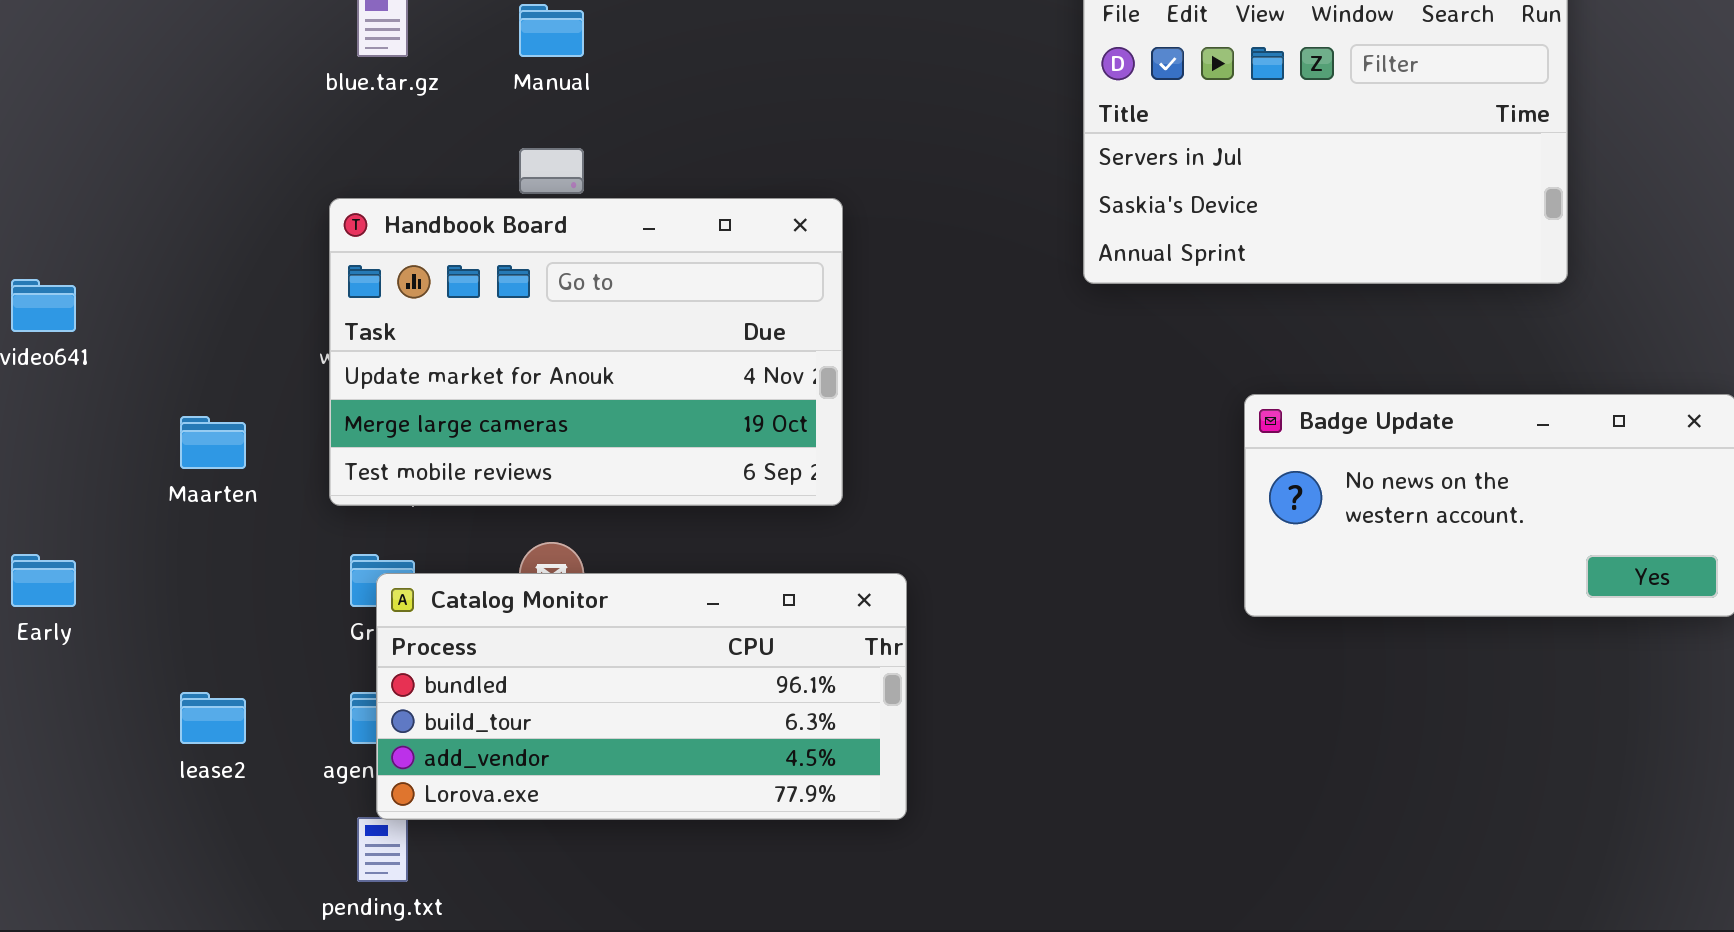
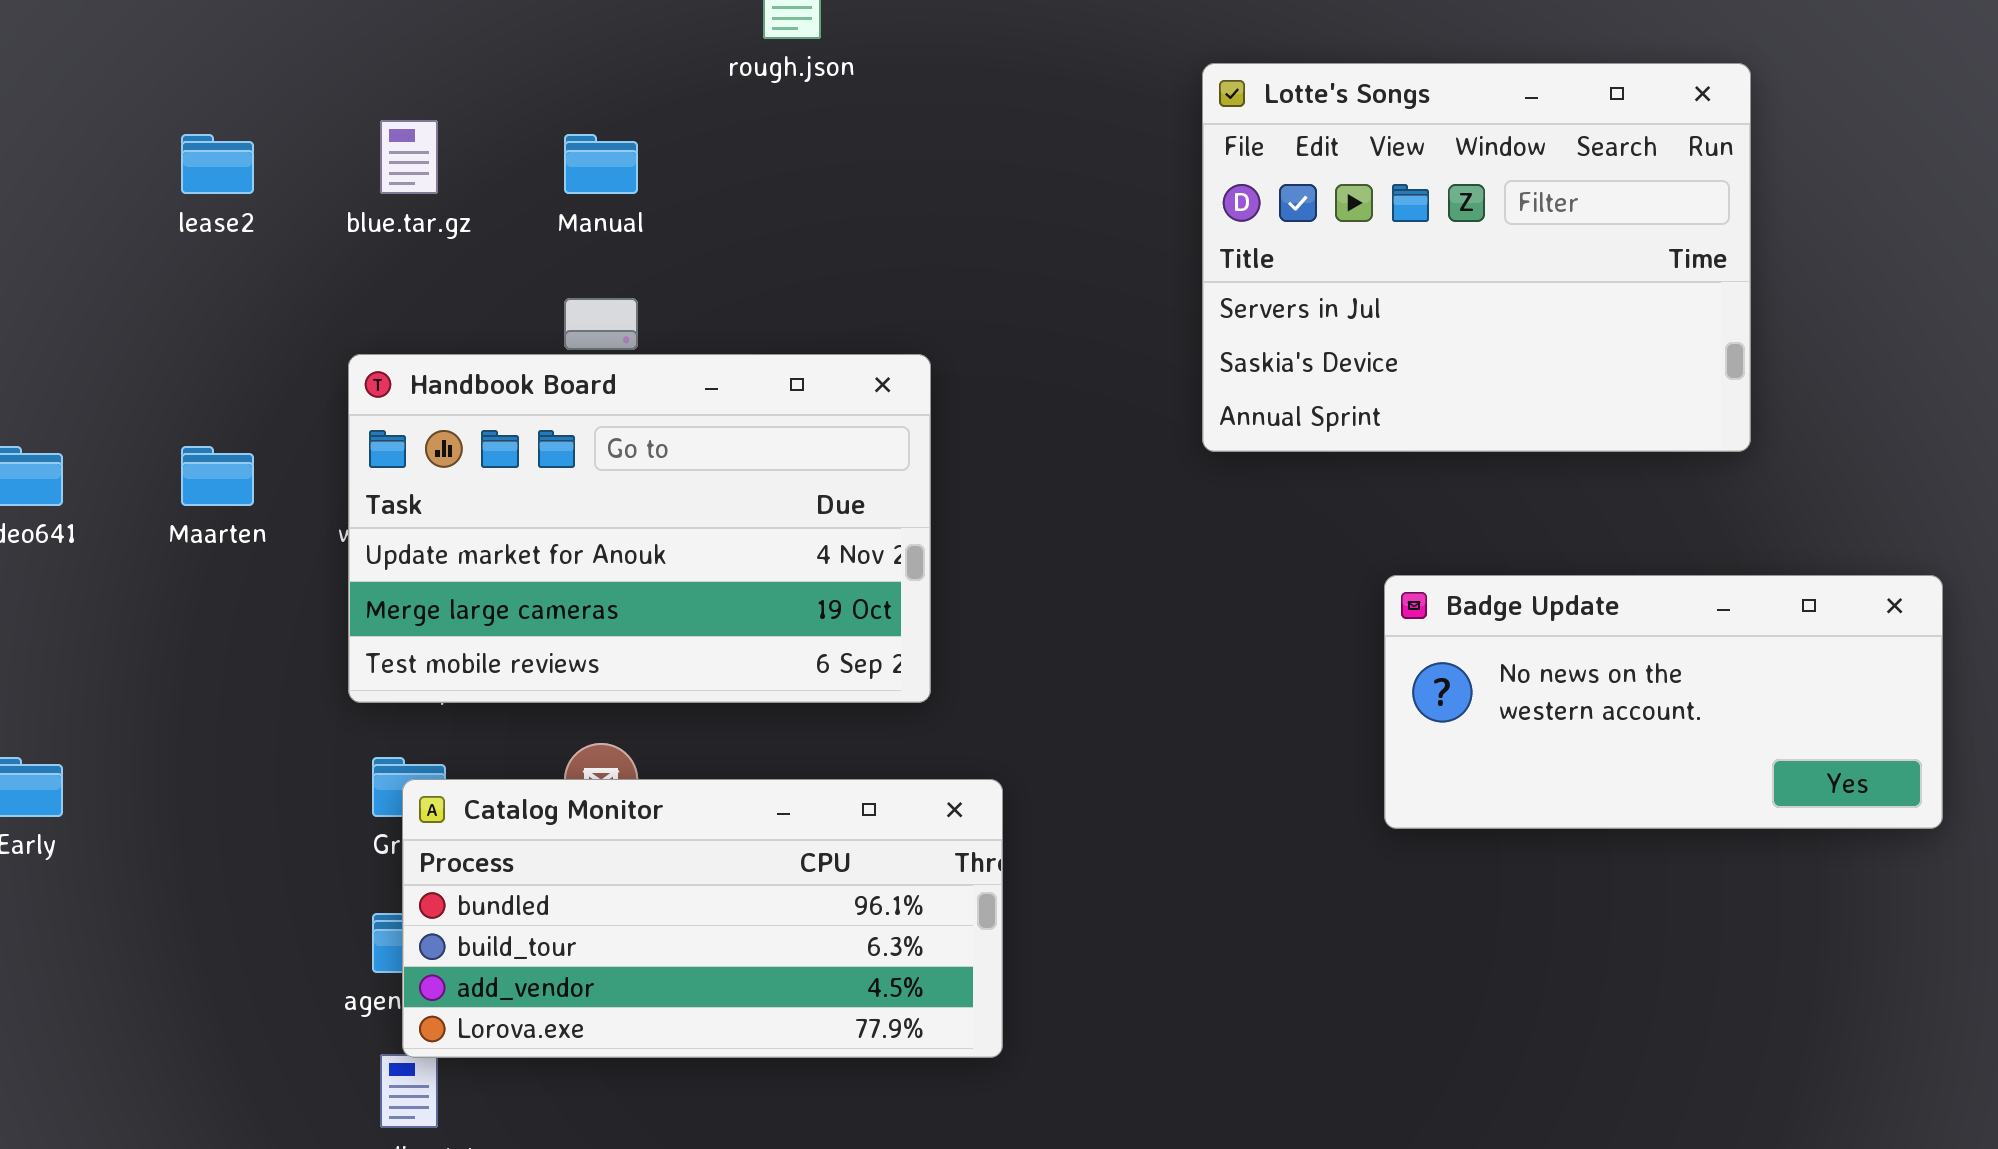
Maarten: [180,416,246,469] -> [181,446,254,506], moved
lease2: [180,692,246,744] -> [181,134,254,194], moved

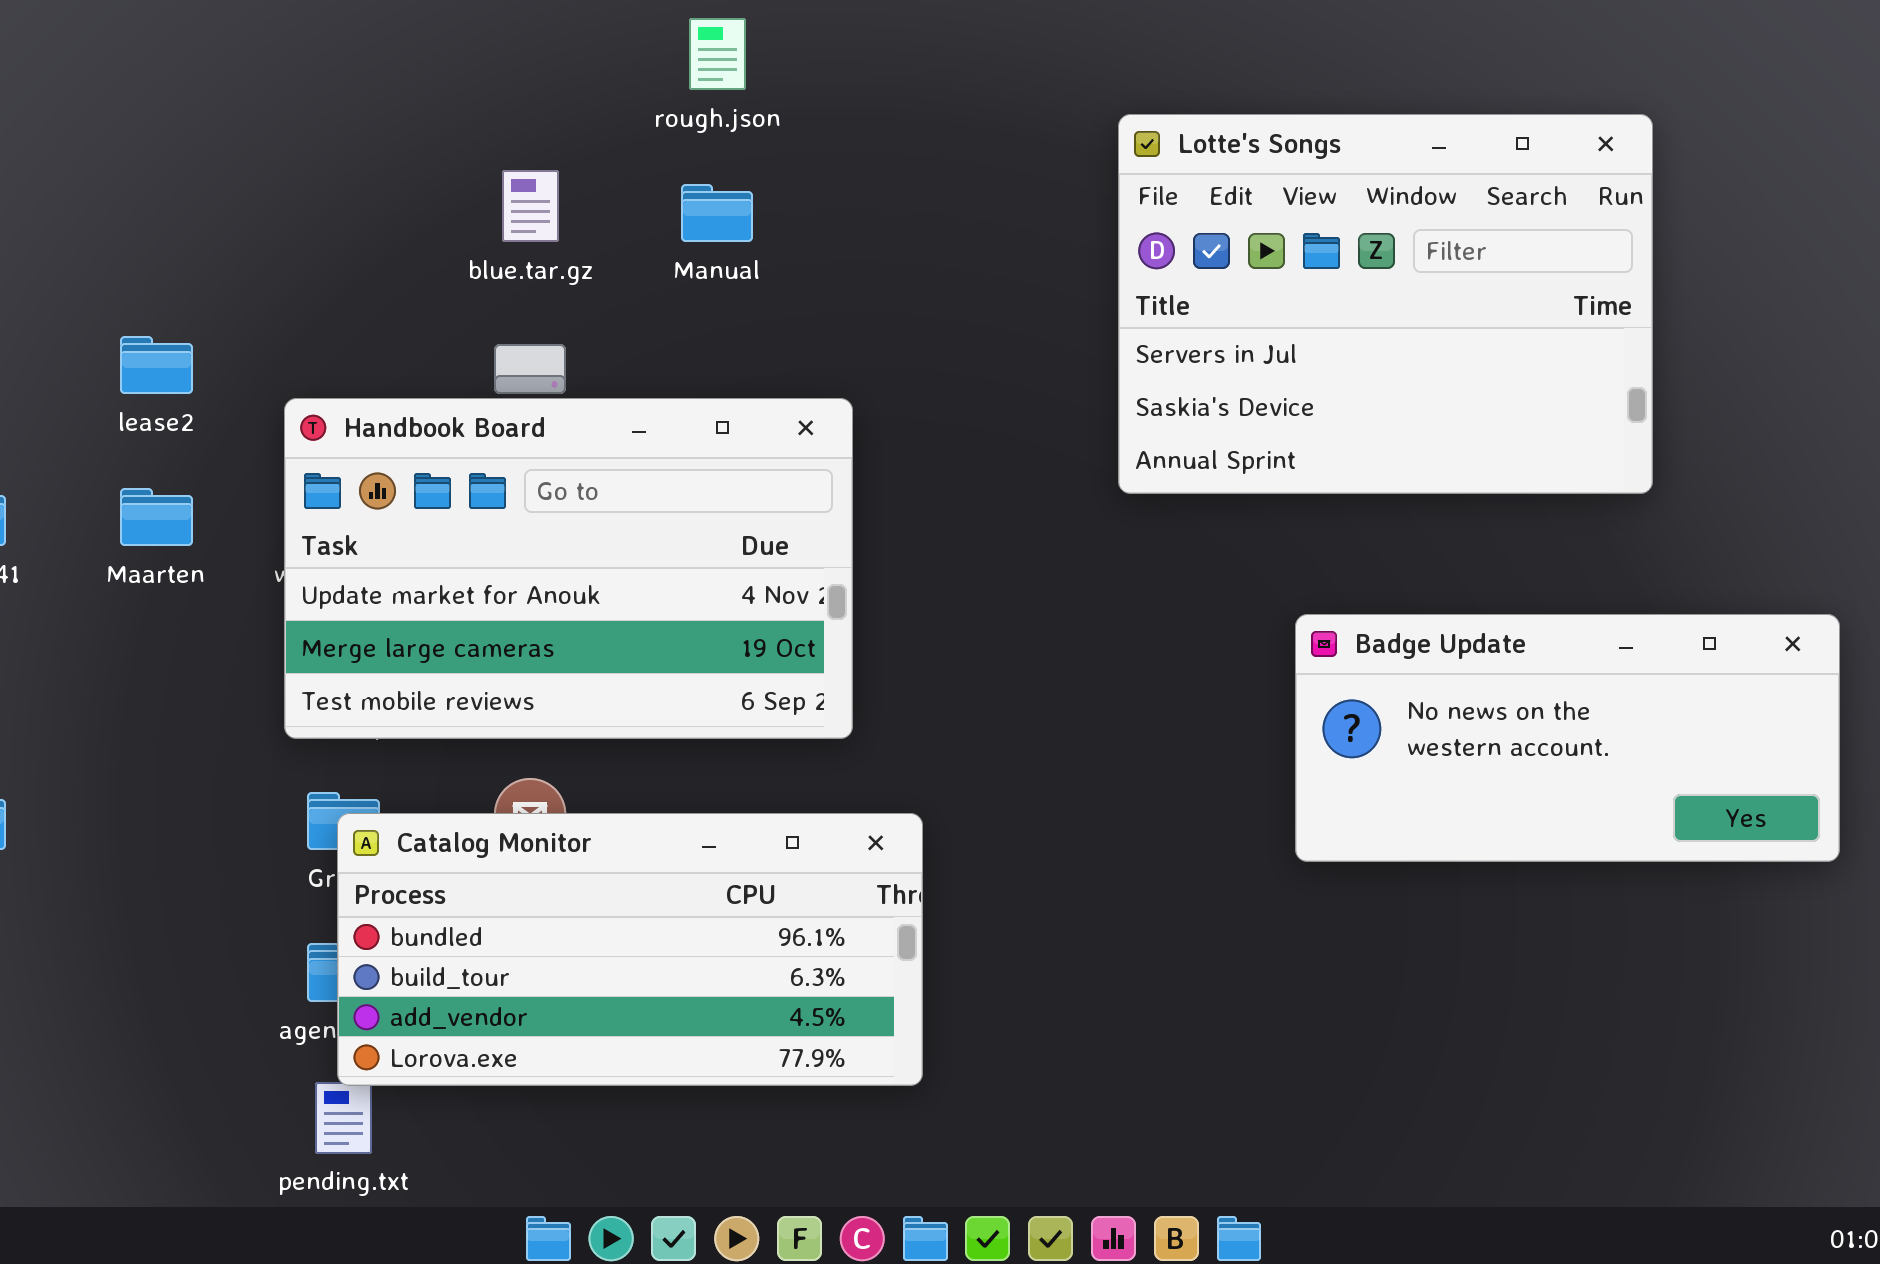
blue.tar.gz: [380,120,438,194] -> [502,170,559,242], moved
lease2: [181,134,254,194] -> [120,336,193,394], moved
Manual: [564,134,638,194] -> [681,184,753,242], moved

